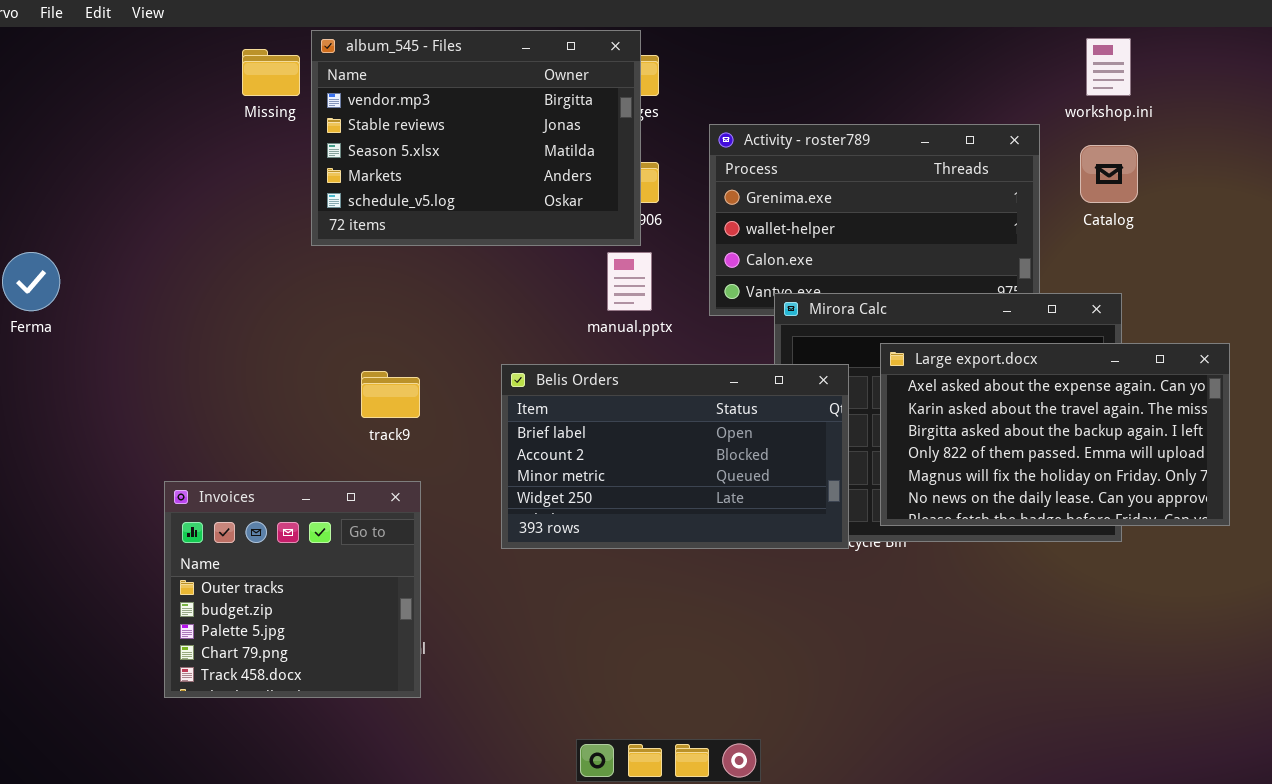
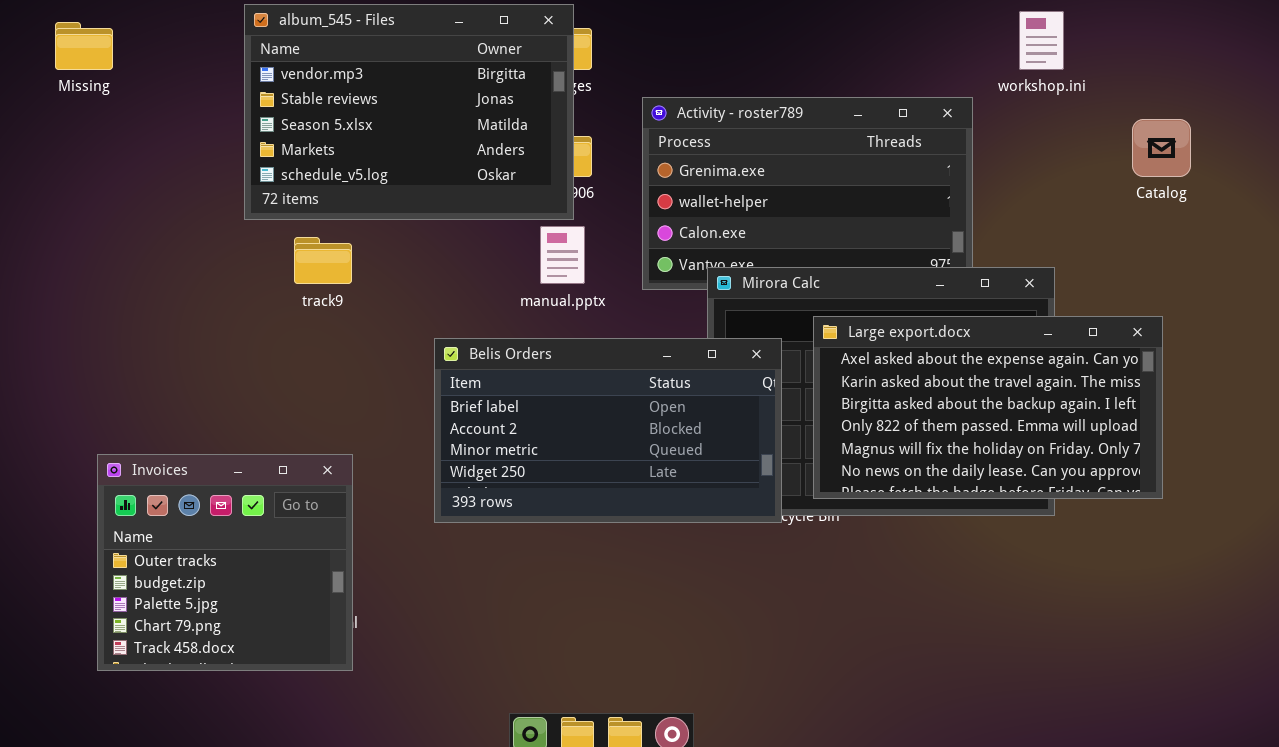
Missing: [242,49,300,96] -> [55,22,113,70], moved
Catalog: [1080,145,1138,203] -> [1132,119,1191,177], moved
track9: [361,371,420,418] -> [294,237,352,284], moved

